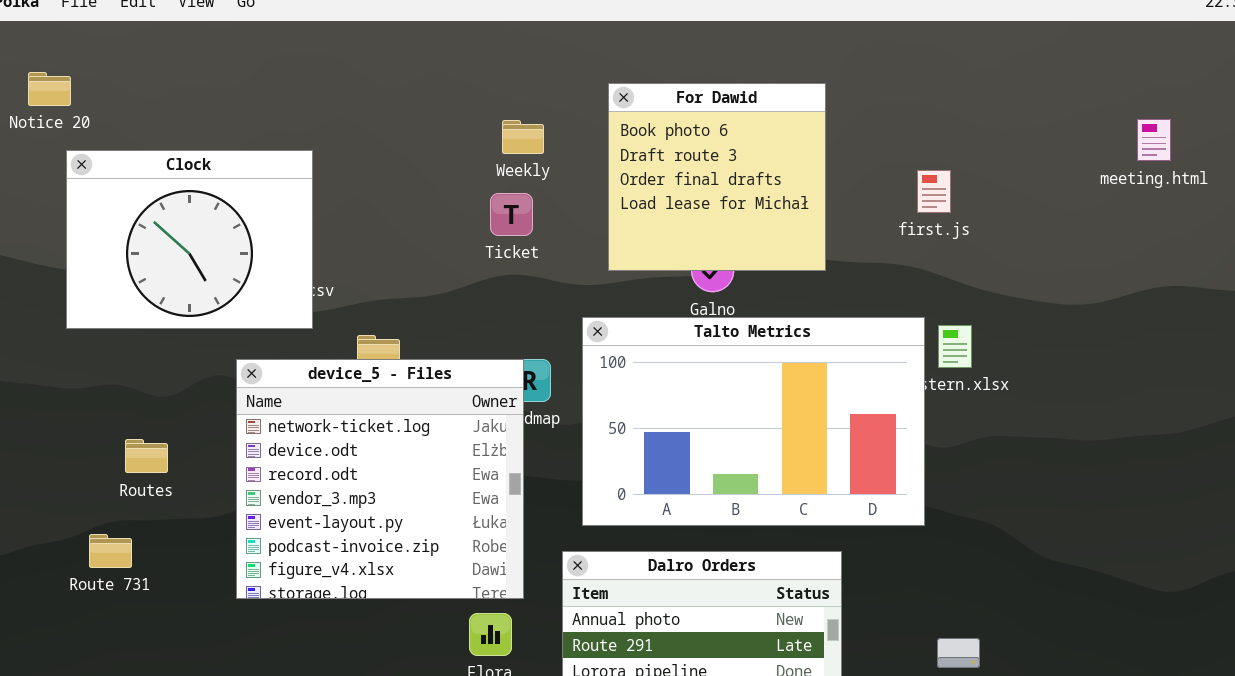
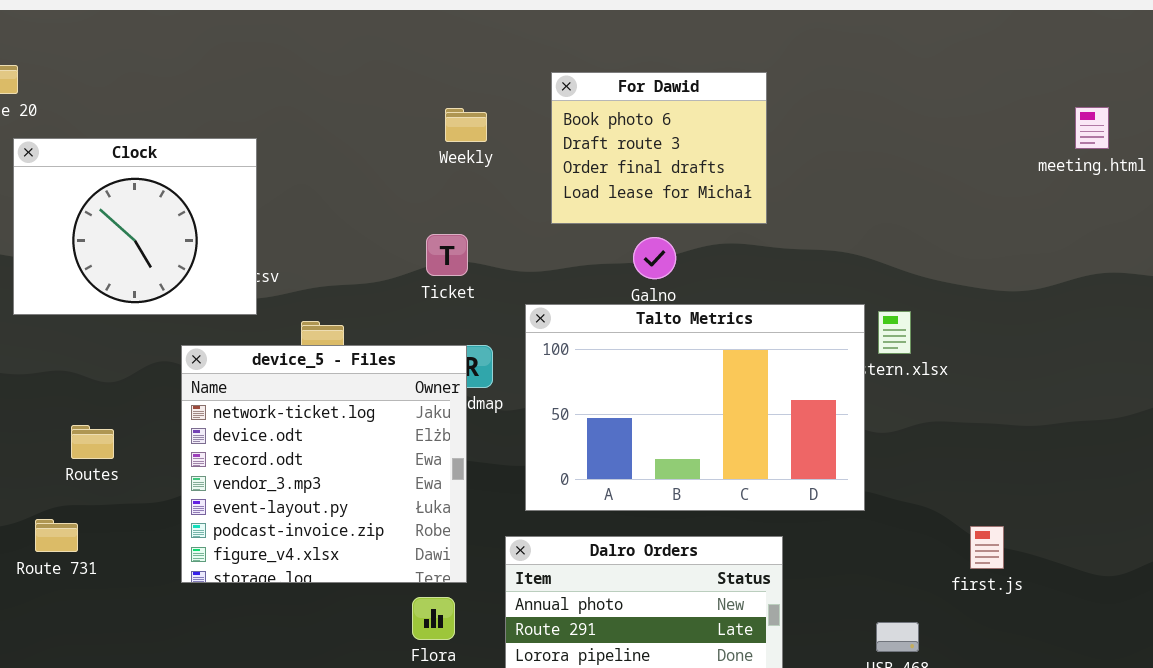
For Dawid: [608,83,826,271] -> [551,72,767,224], resized
first.js: [917,170,951,213] -> [970,526,1004,569], moved
Ticket: [490,193,533,236] -> [426,234,468,276], moved

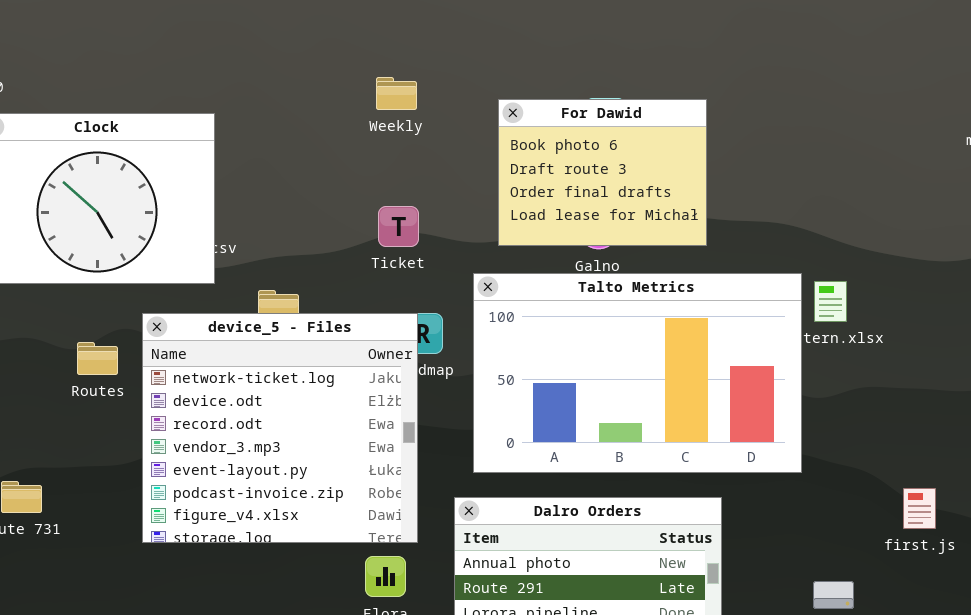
For Dawid: [551,72,767,224] -> [498,99,707,246], moved
Weekly: [445,108,487,142] -> [376,77,417,110], moved
Routes: [71,425,114,459] -> [77,342,118,375], moved

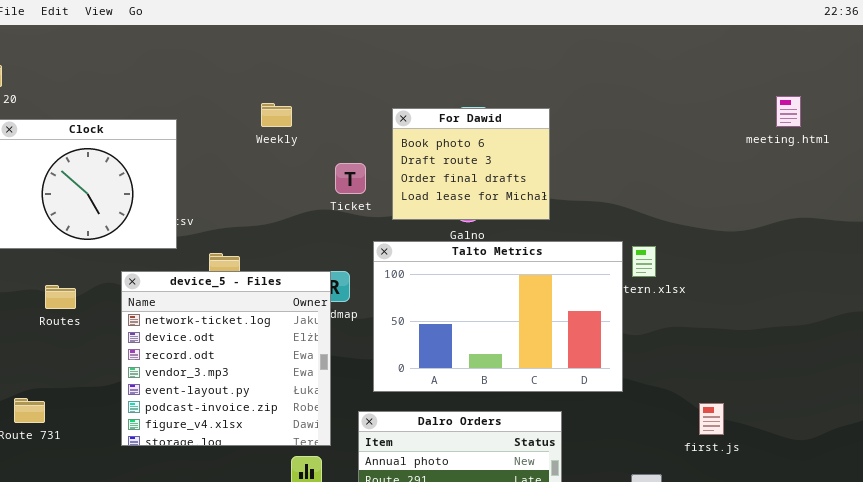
Weekly: [376,77,417,110] -> [261,103,292,127], moved
Ticket: [378,206,419,247] -> [335,163,366,194], moved
Routes: [77,342,118,375] -> [45,285,76,309], moved

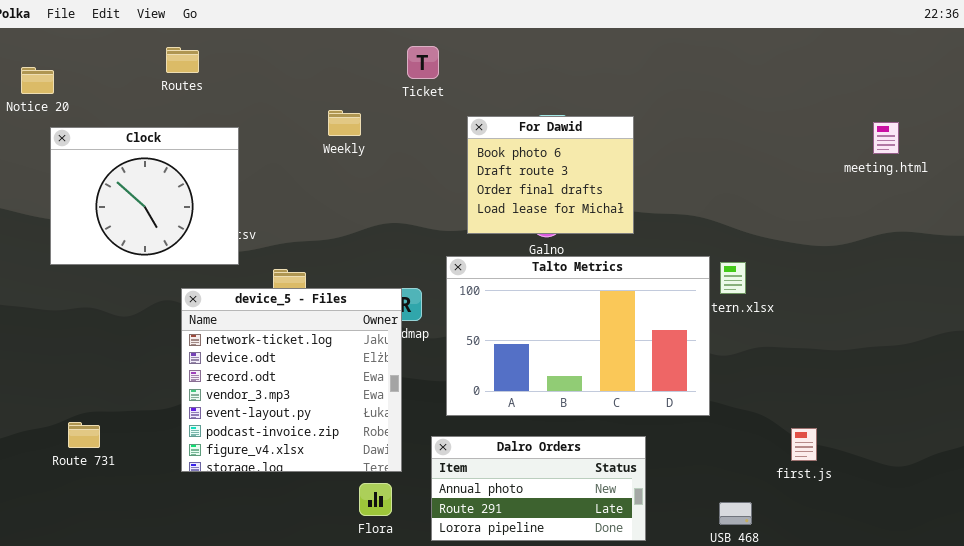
meeting.html: [776,96,801,127] -> [873,122,899,154], moved
Ticket: [335,163,366,194] -> [407,46,439,79], moved
Routes: [45,285,76,309] -> [166,47,199,73], moved

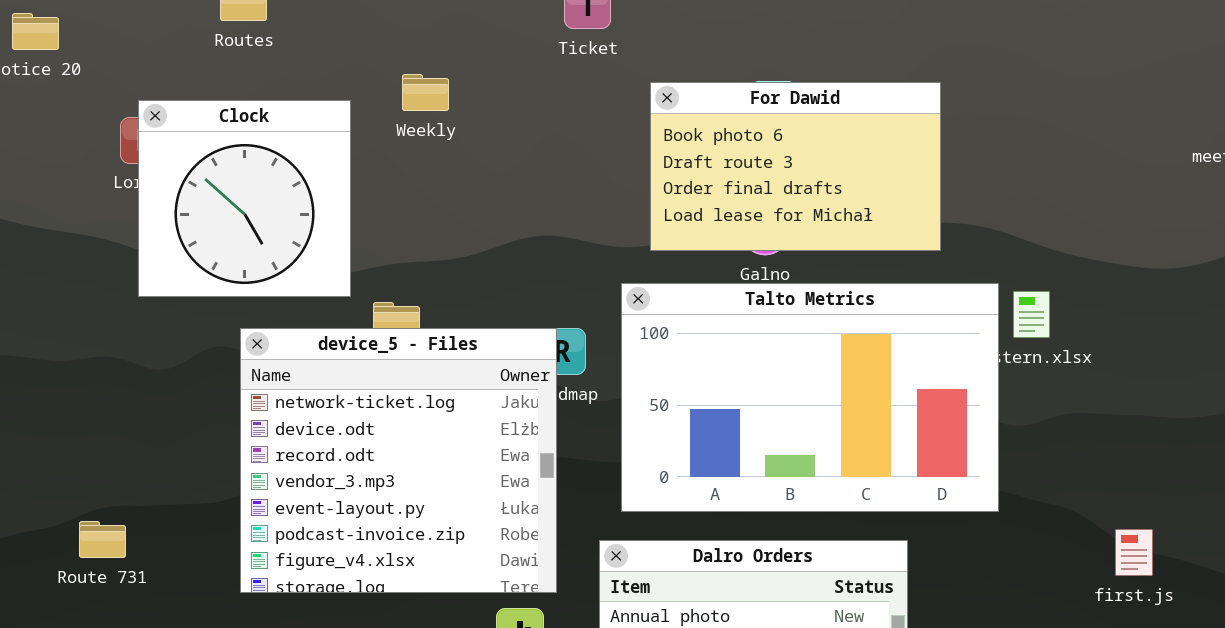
Weekly: [328,110,361,136] -> [402,74,449,111], moved
For Dawid: [467,116,634,234] -> [650,82,941,251], resized
Clock: [50,127,239,265] -> [138,100,351,297], moved, resized

